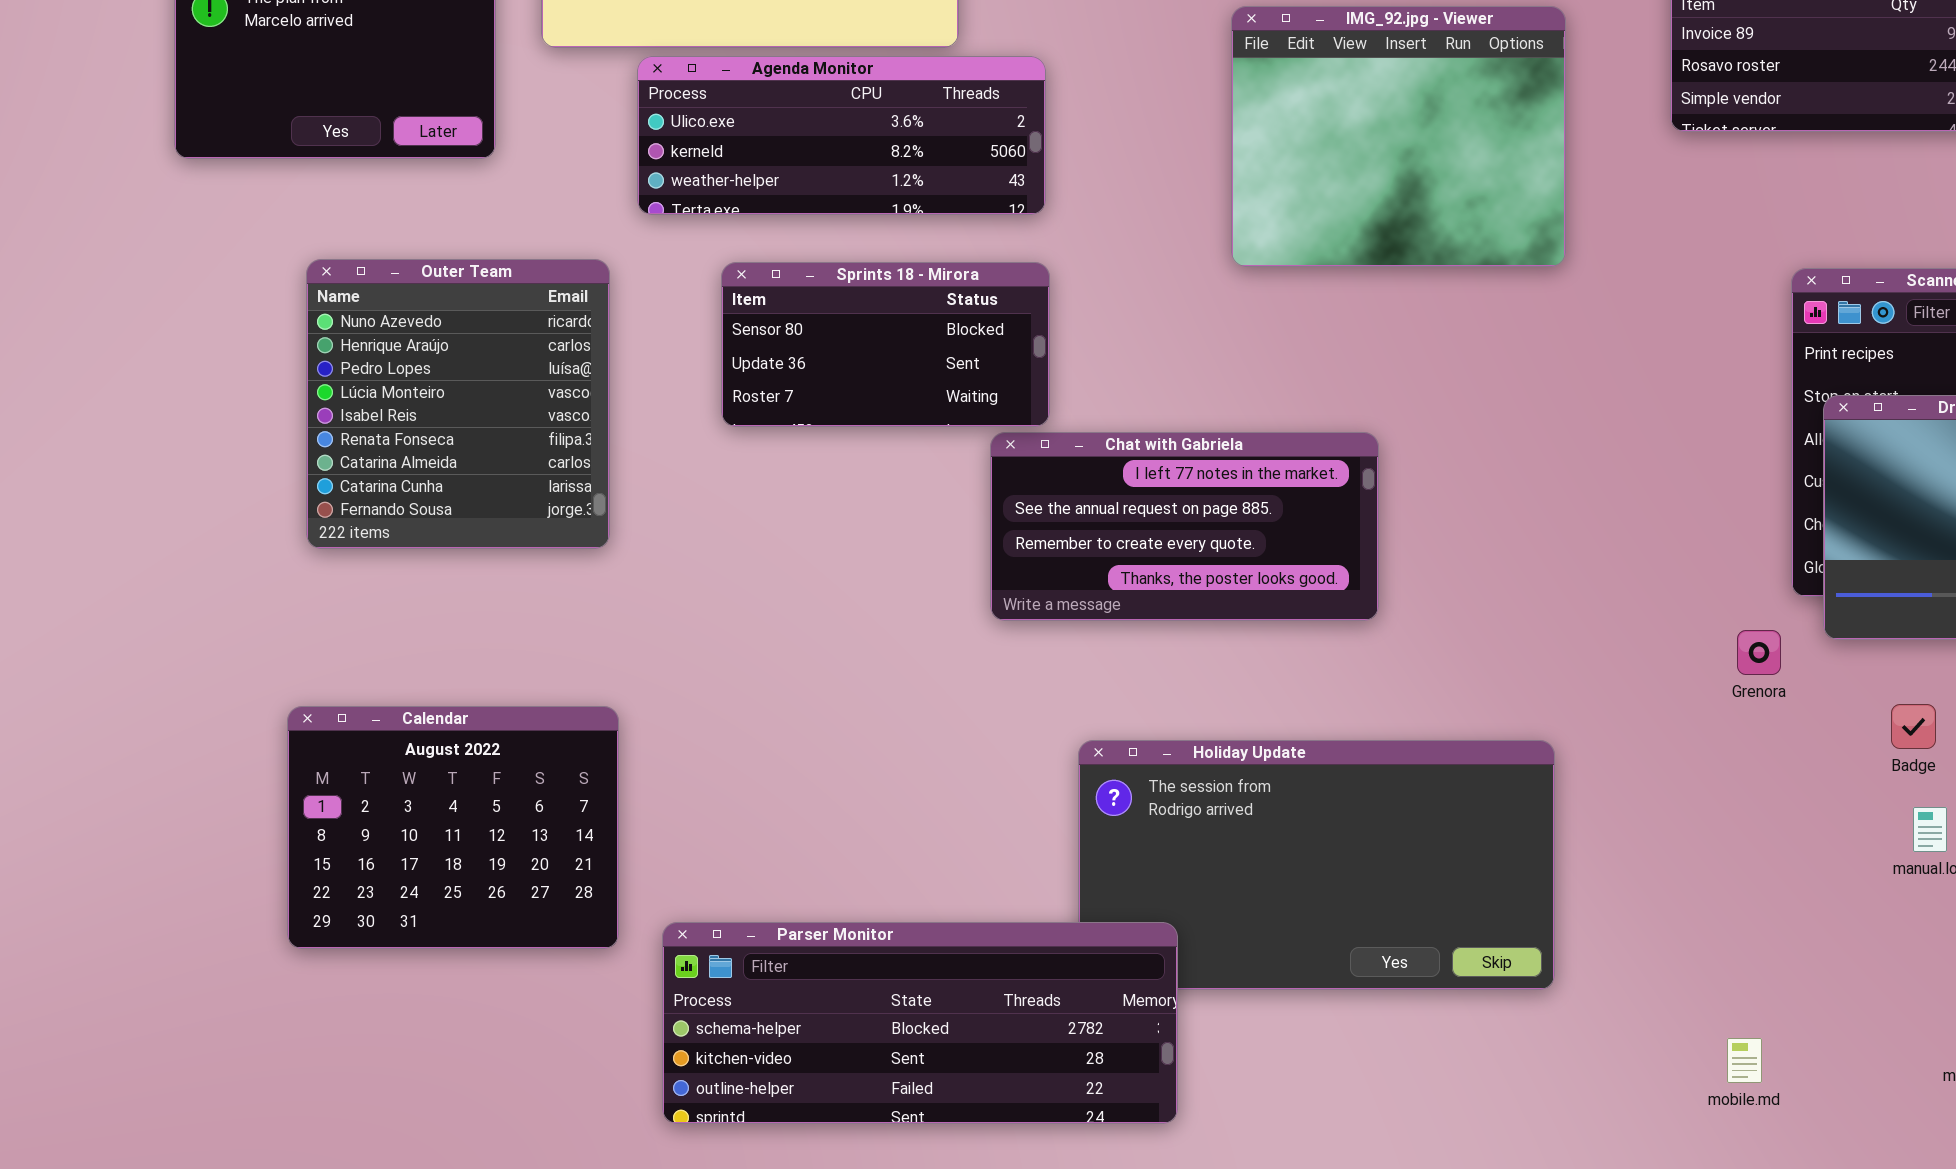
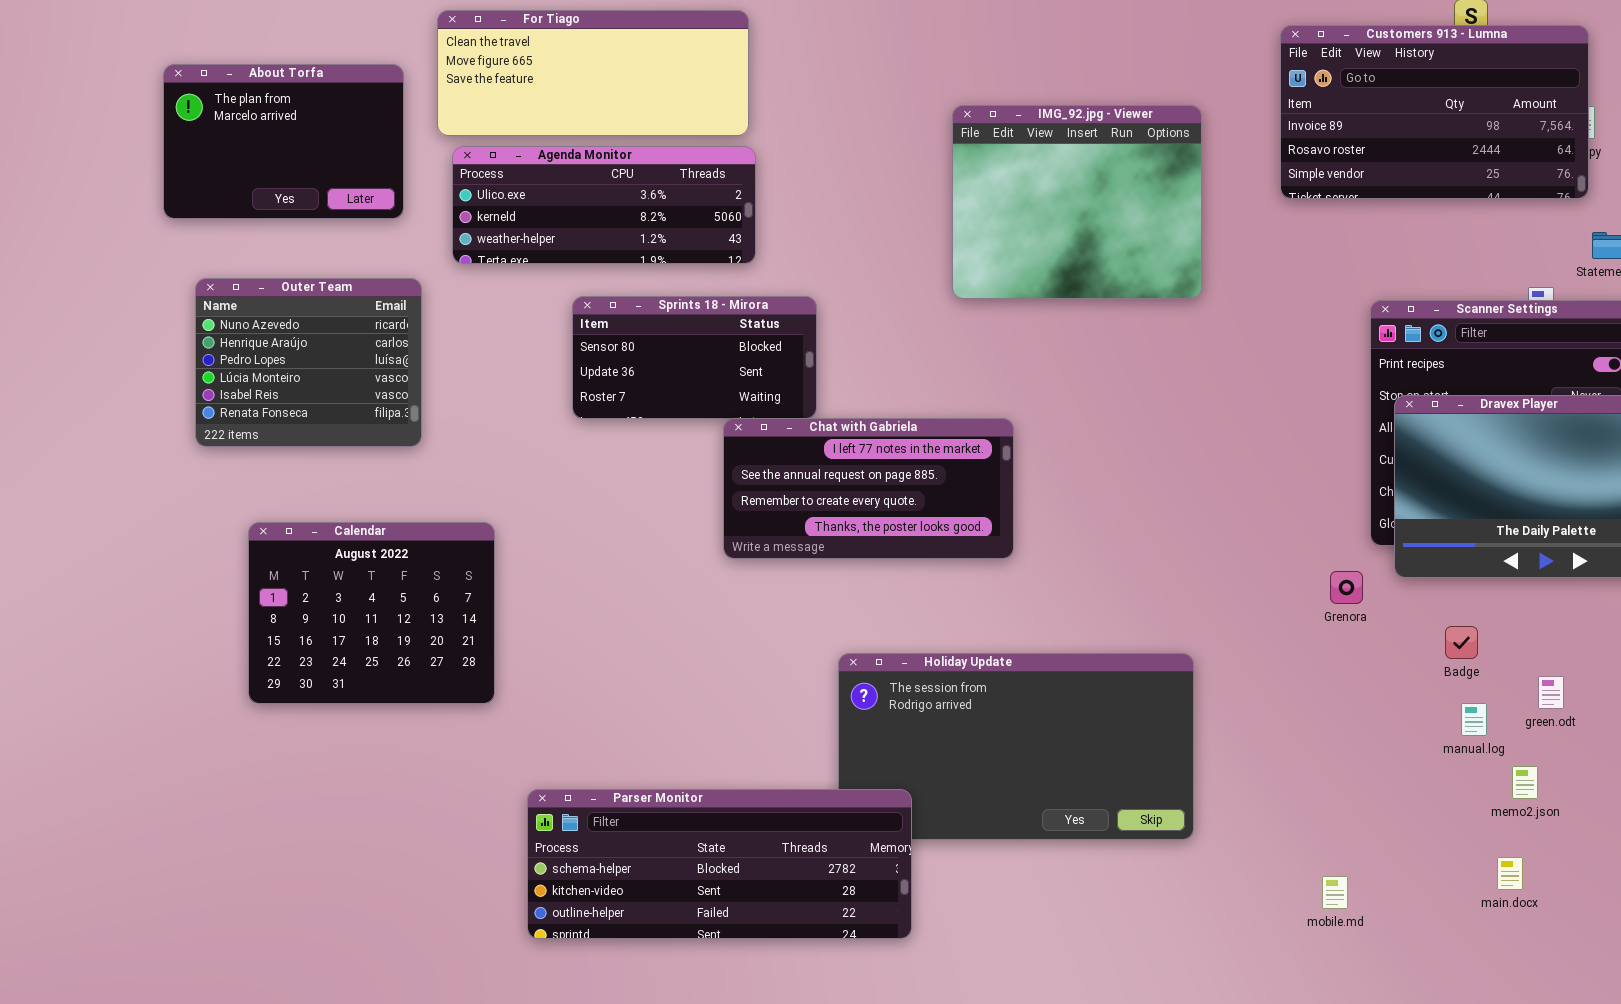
Agenda Monitor: [637,56,1046,215] -> [452,146,756,264], moved
Outer Team: [306,259,610,549] -> [195,278,422,447], moved, resized
Chat with Gabriela: [990,432,1379,621] -> [723,418,1014,559], moved
Calendar: [287,706,619,949] -> [248,522,495,704], moved

